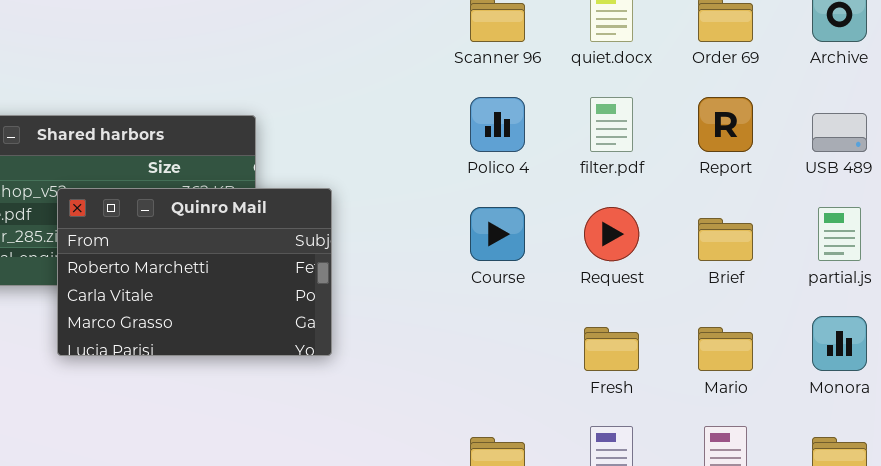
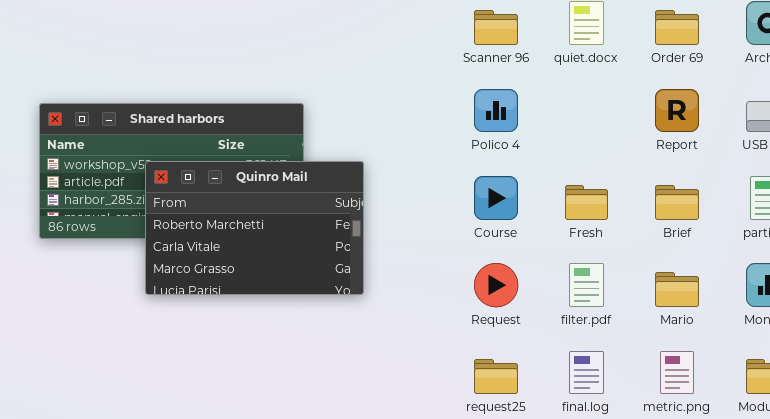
filter.pdf: [590,97,633,152] -> [569,263,604,307], moved
Request: [584,207,639,261] -> [474,263,518,307], moved
Fresh: [584,327,639,371] -> [565,185,608,220], moved

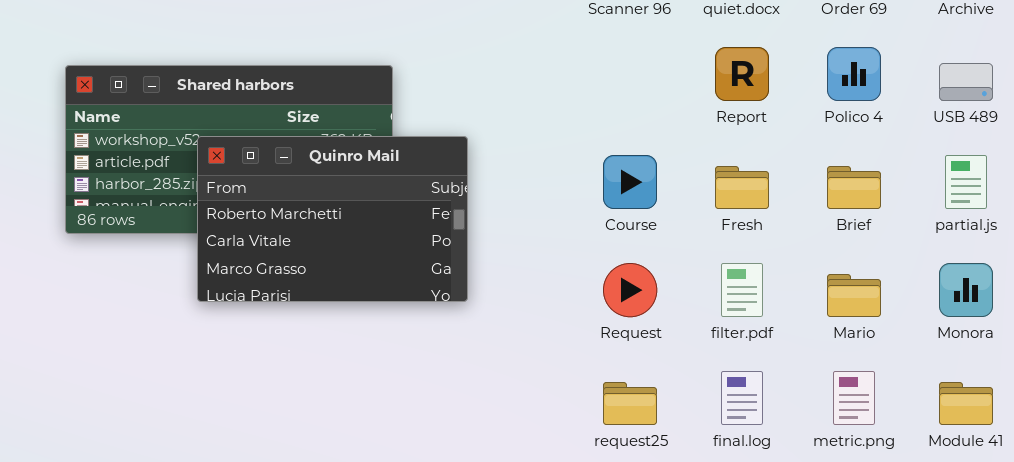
Polico 4: [474,89,518,132] -> [827,47,881,101], moved
Report: [655,89,699,132] -> [715,47,769,101], moved

